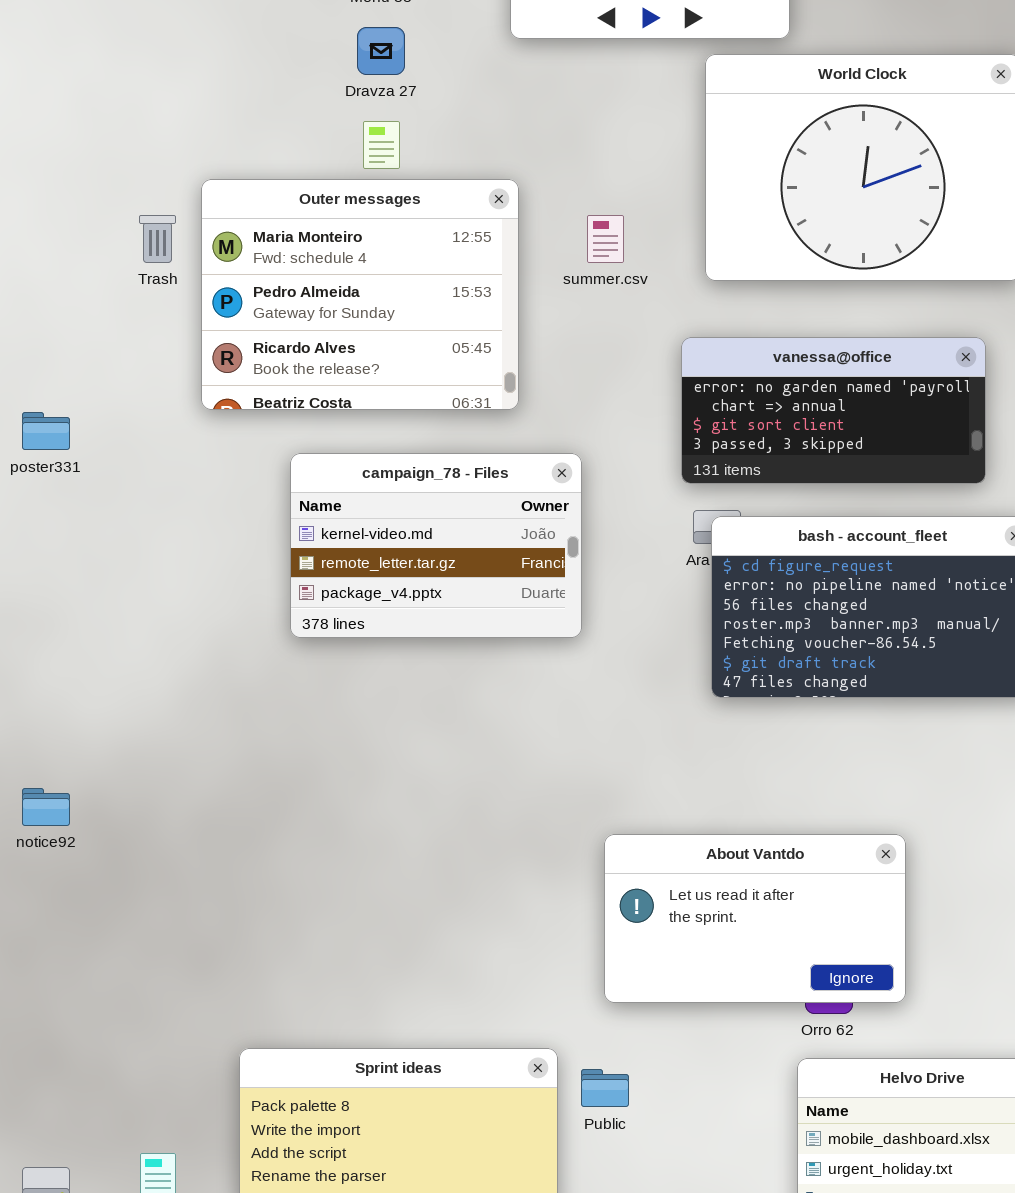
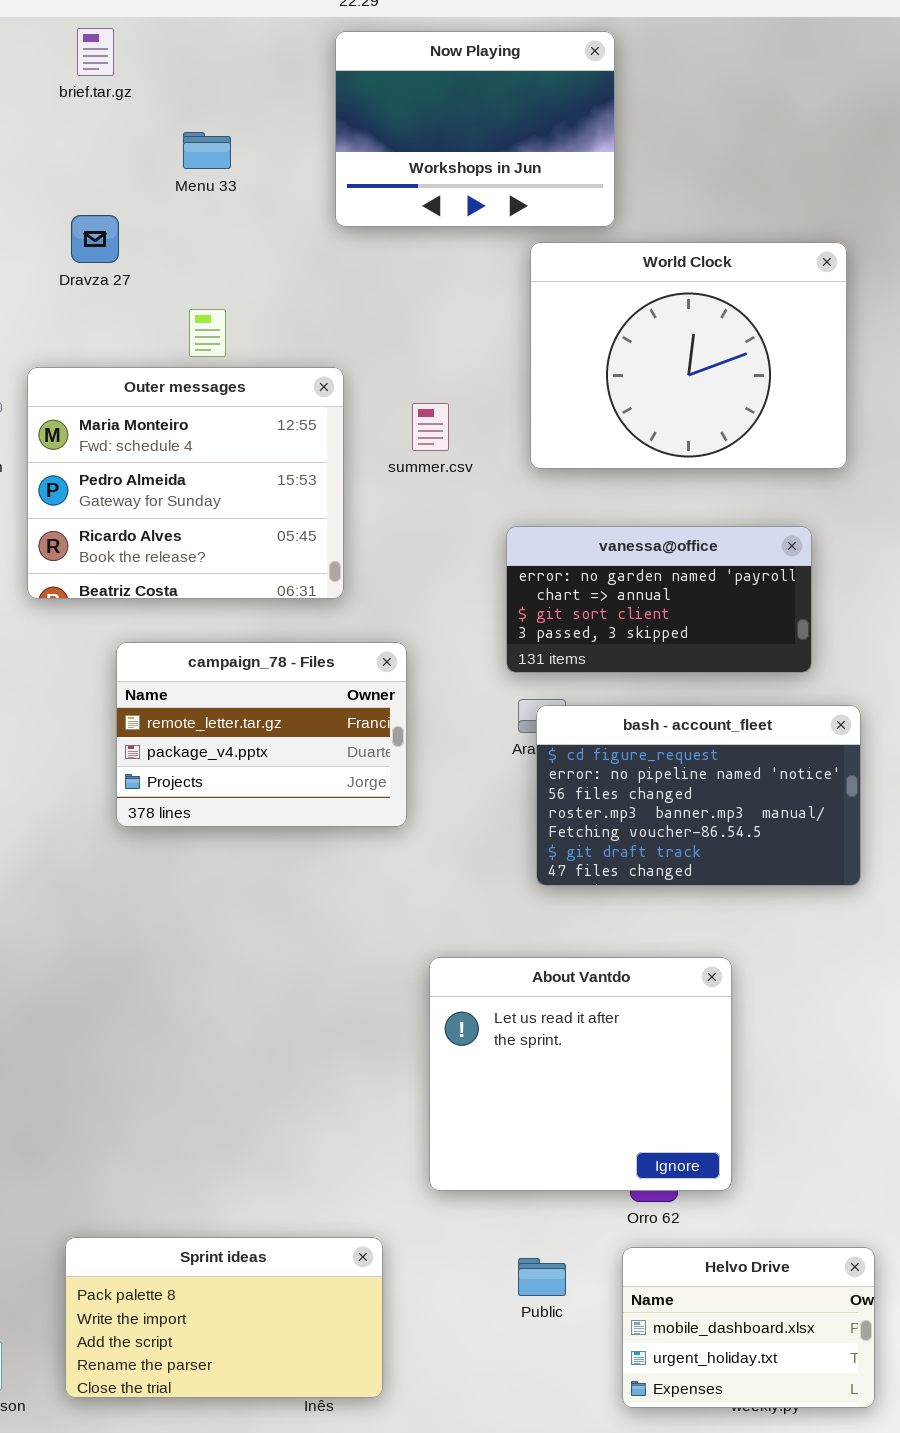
Dravza 27: [357,27,405,75] -> [71,215,119,263], moved
campaign_78 - Files: [290,453,582,638] -> [116,642,407,827], scrolled down 1 row
About Vantdo: [604,834,906,1003] -> [429,957,732,1191], resized
Public: [581,1069,629,1107] -> [518,1258,566,1296], moved

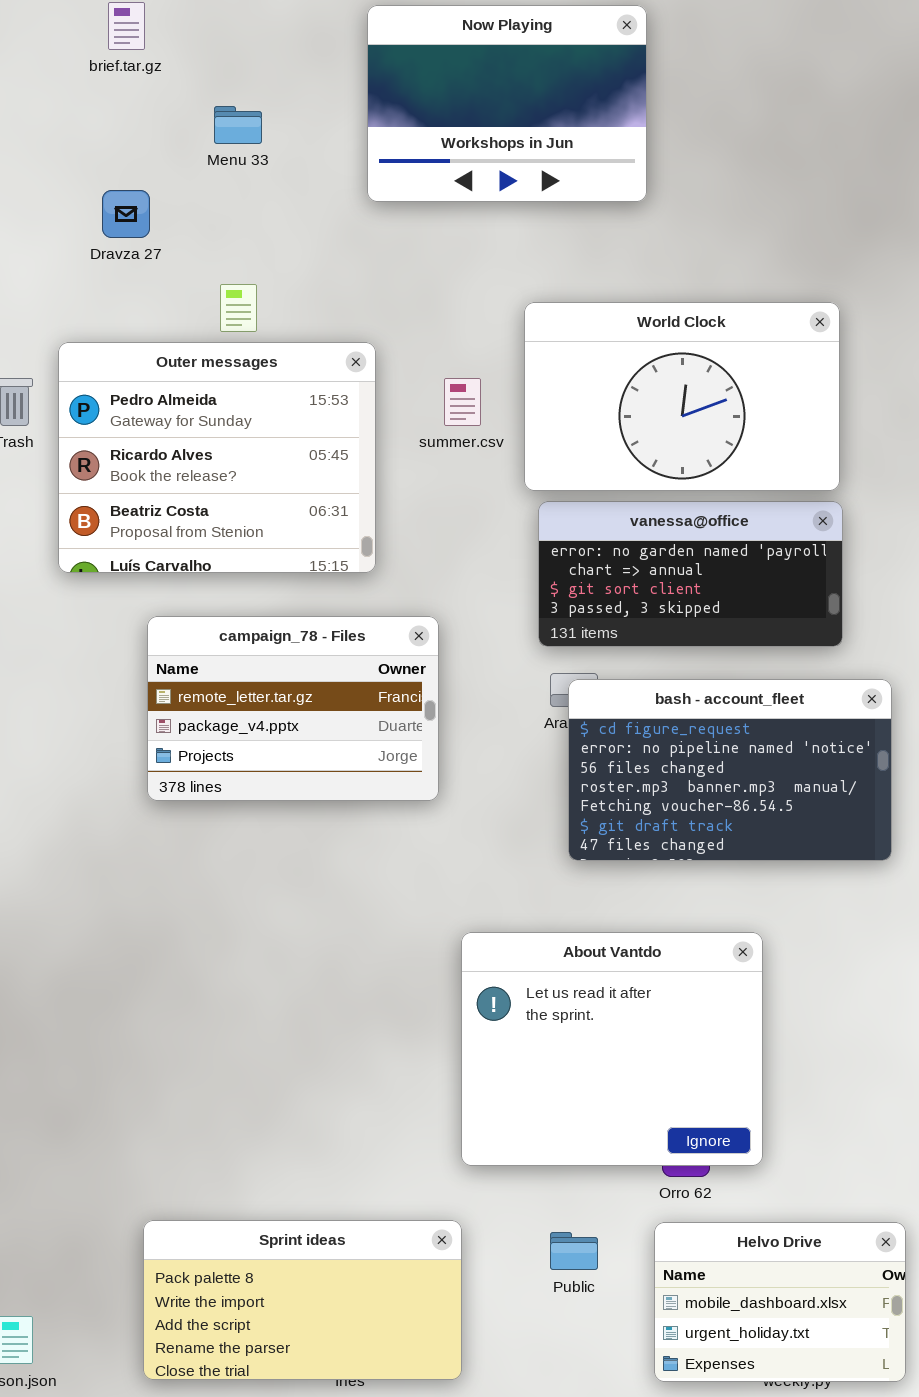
World Clock: [530,242,847,469] -> [524,302,840,491], moved, resized
Outer messages: [27,367,344,599] -> [58,342,376,573], scrolled down 1 row
Sprint ideas: [65,1237,383,1398] -> [143,1220,462,1380], moved

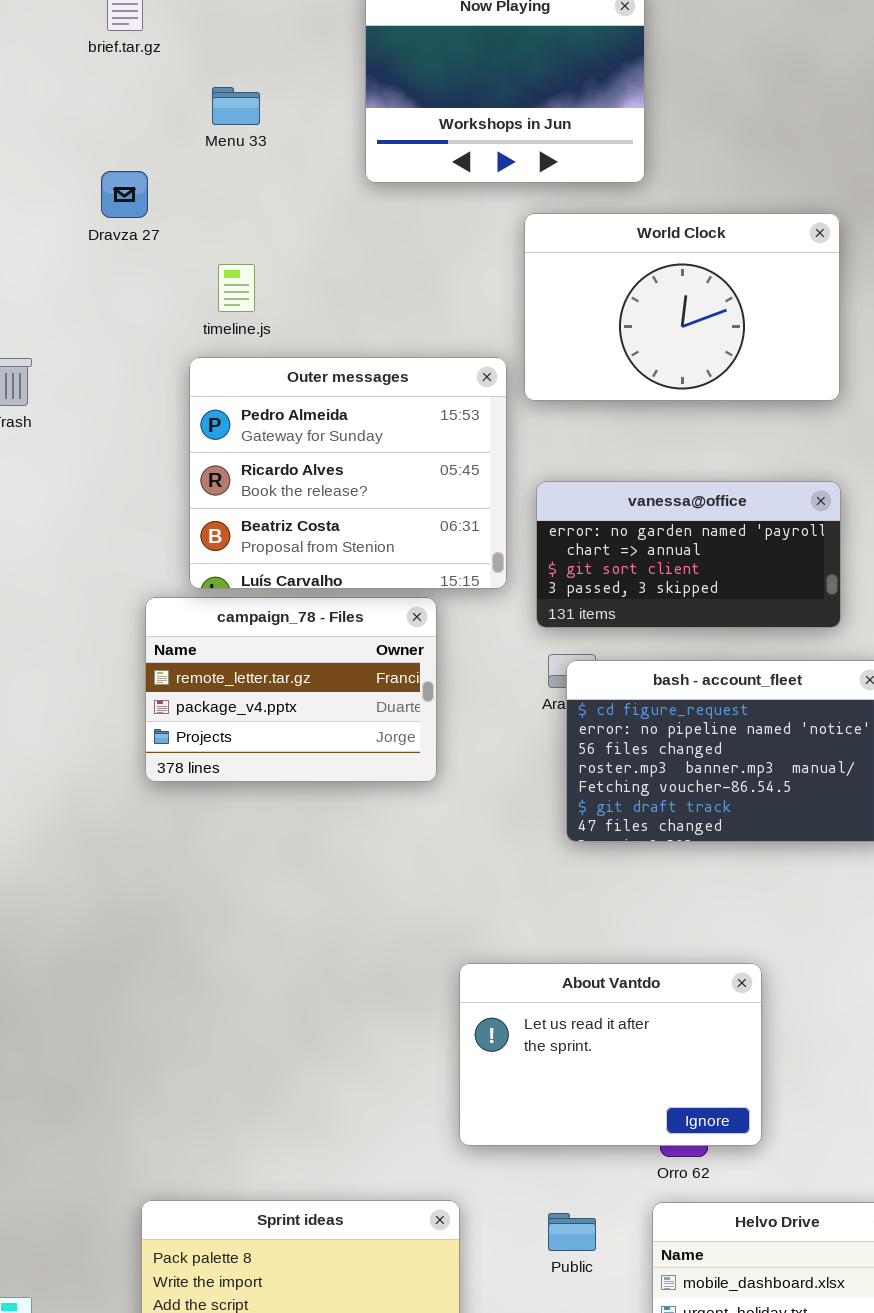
World Clock: [524,302,840,491] -> [524,213,840,401], moved
Outer messages: [58,342,376,573] -> [189,357,507,589], moved
About Vantdo: [461,932,763,1166] -> [459,963,762,1146], resized

